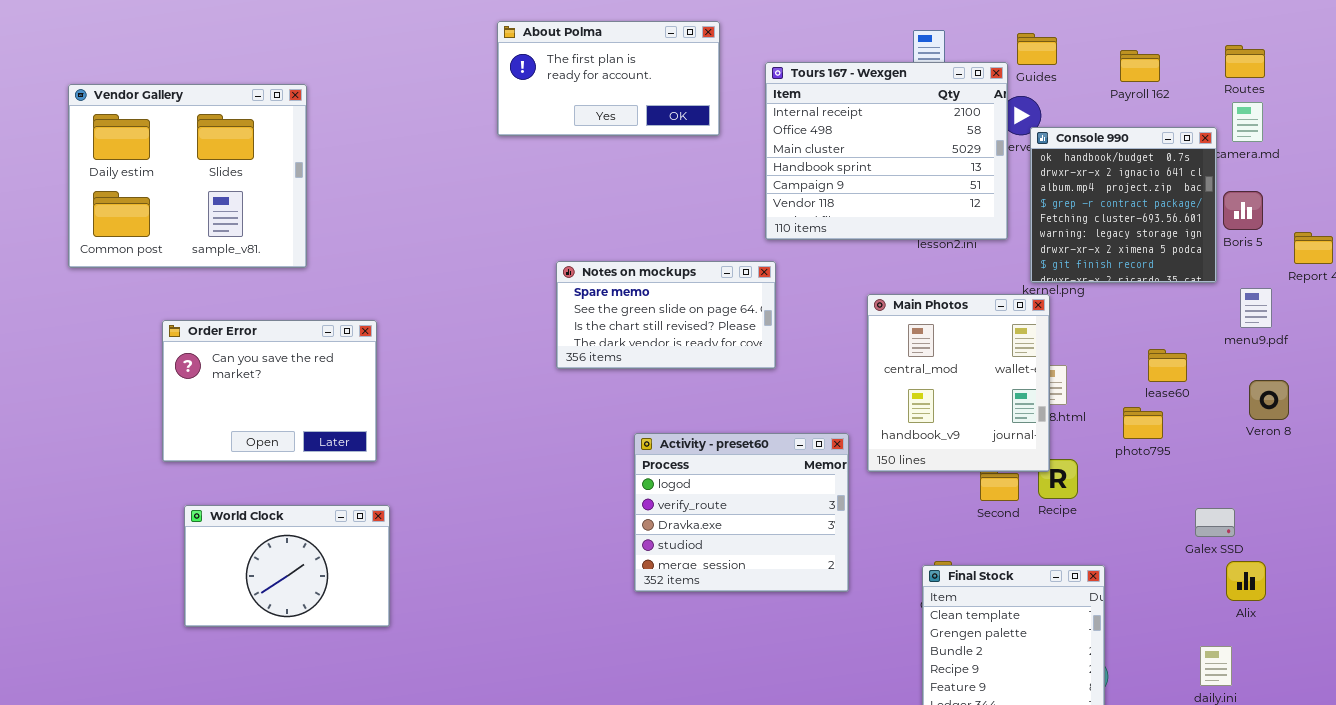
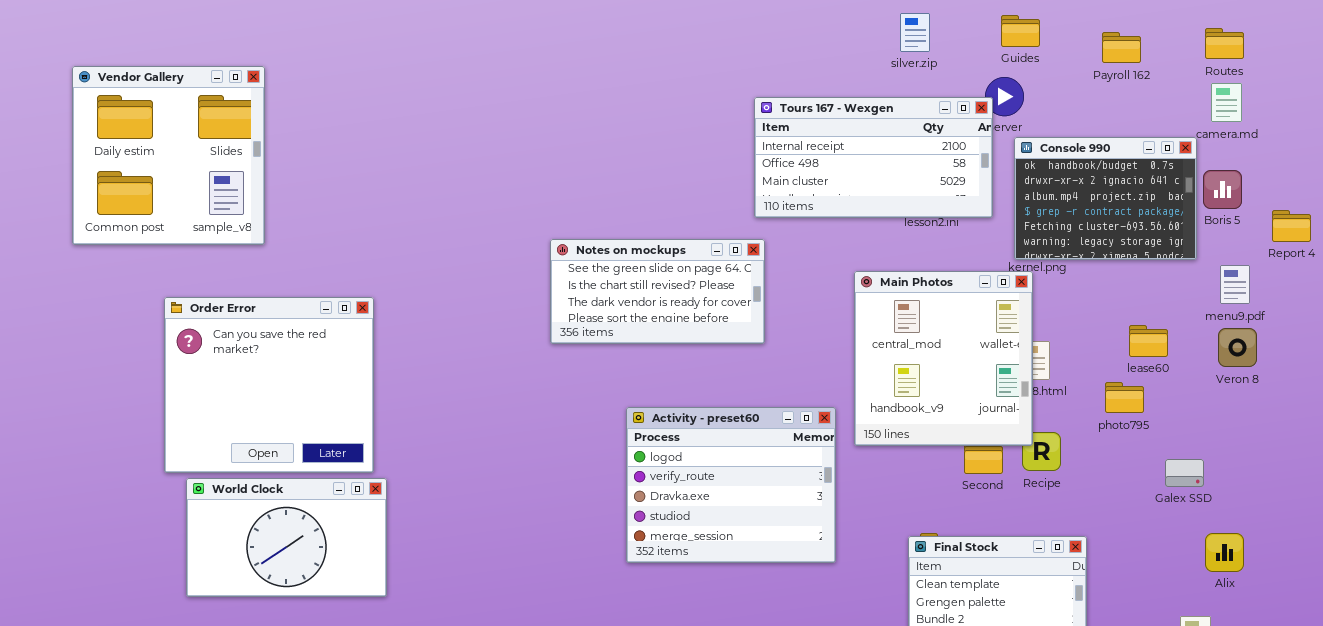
About Polma: [497,21,720,136] -> none, closed
Tours 167 - Wexgen: [765,62,1008,240] -> [754,97,993,218], resized
Vendor Gallery: [68,84,307,268] -> [72,66,265,245], resized
Console 990: [1030,127,1217,283] -> [1014,137,1197,260], resized
Notes on mockups: [556,261,776,369] -> [550,239,765,344], scrolled down 1 row
Order Error: [162,320,377,462] -> [164,297,374,473], resized
Veron 8: [1249,380,1289,420] -> [1218,328,1257,367], moved
Galex SSD: [1195,508,1235,537] -> [1165,459,1204,487], moved

